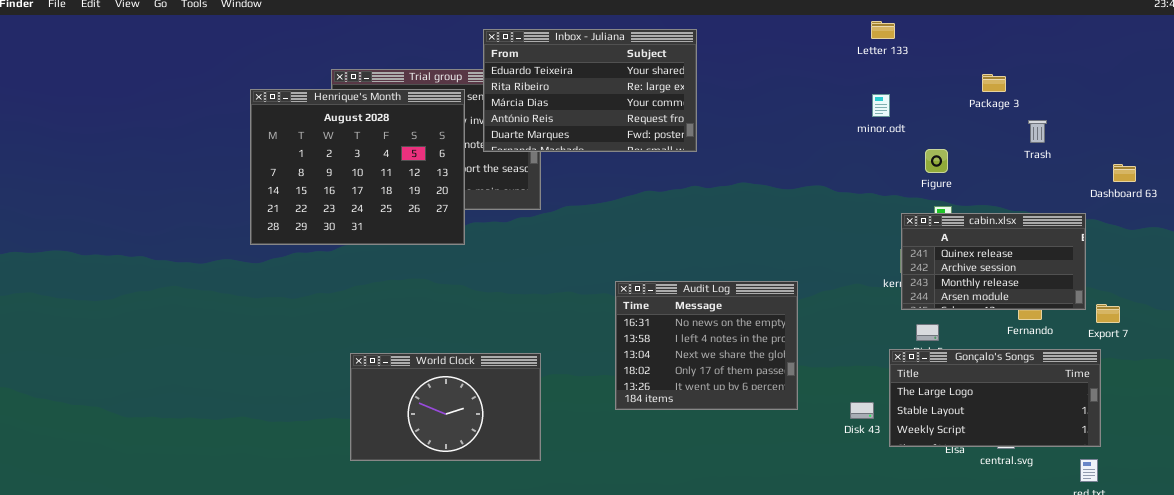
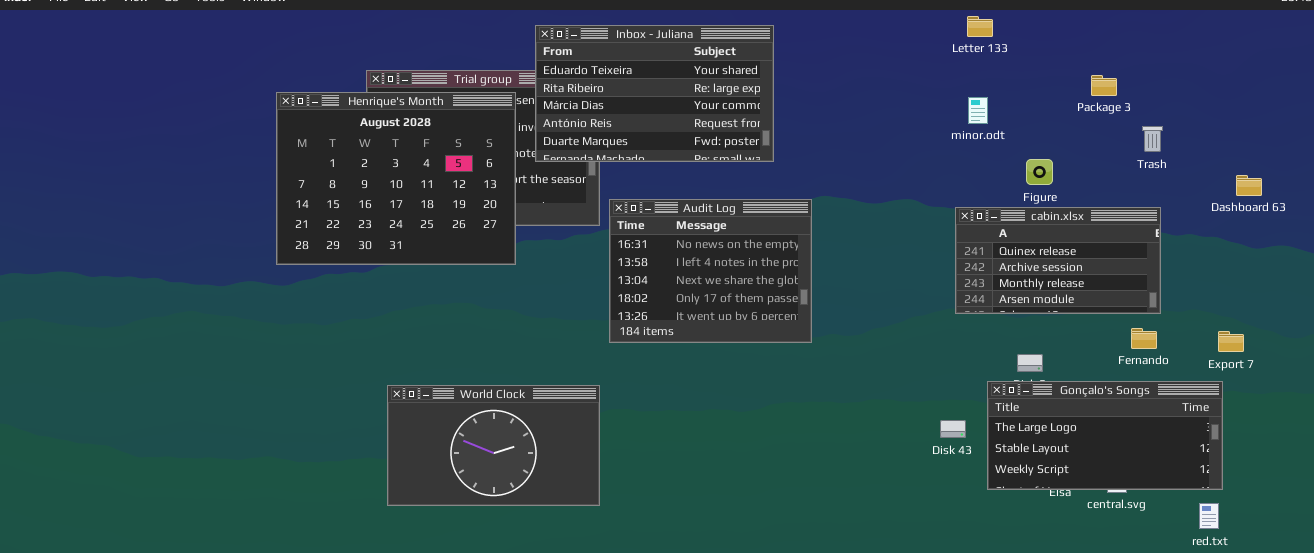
cabin.xlsx: [901,213,1086,310] -> [955,207,1161,314], moved
Audit Log: [615,281,798,410] -> [609,199,812,343], moved
Disk 43: [850,402,874,419] -> [940,420,966,438], moved

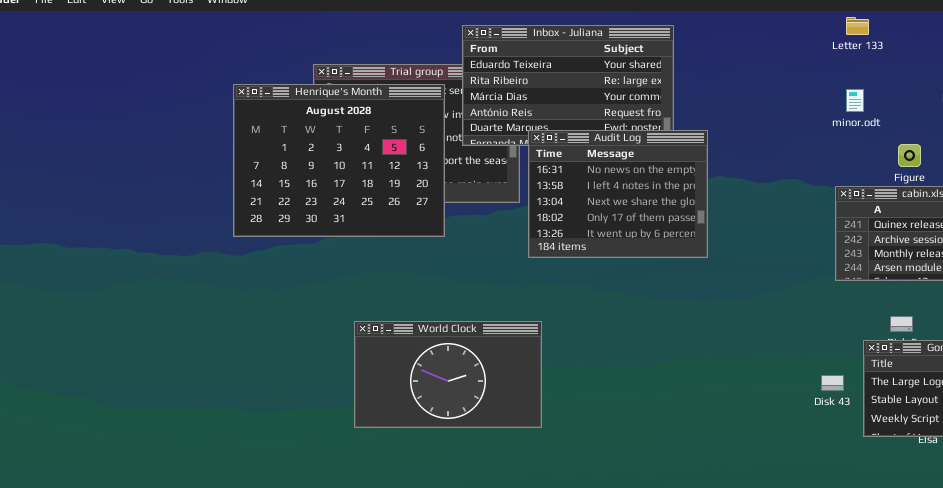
Audit Log: [609,199,812,343] -> [528,130,708,258], moved
World Clock: [387,385,600,506] -> [354,321,542,428], moved

